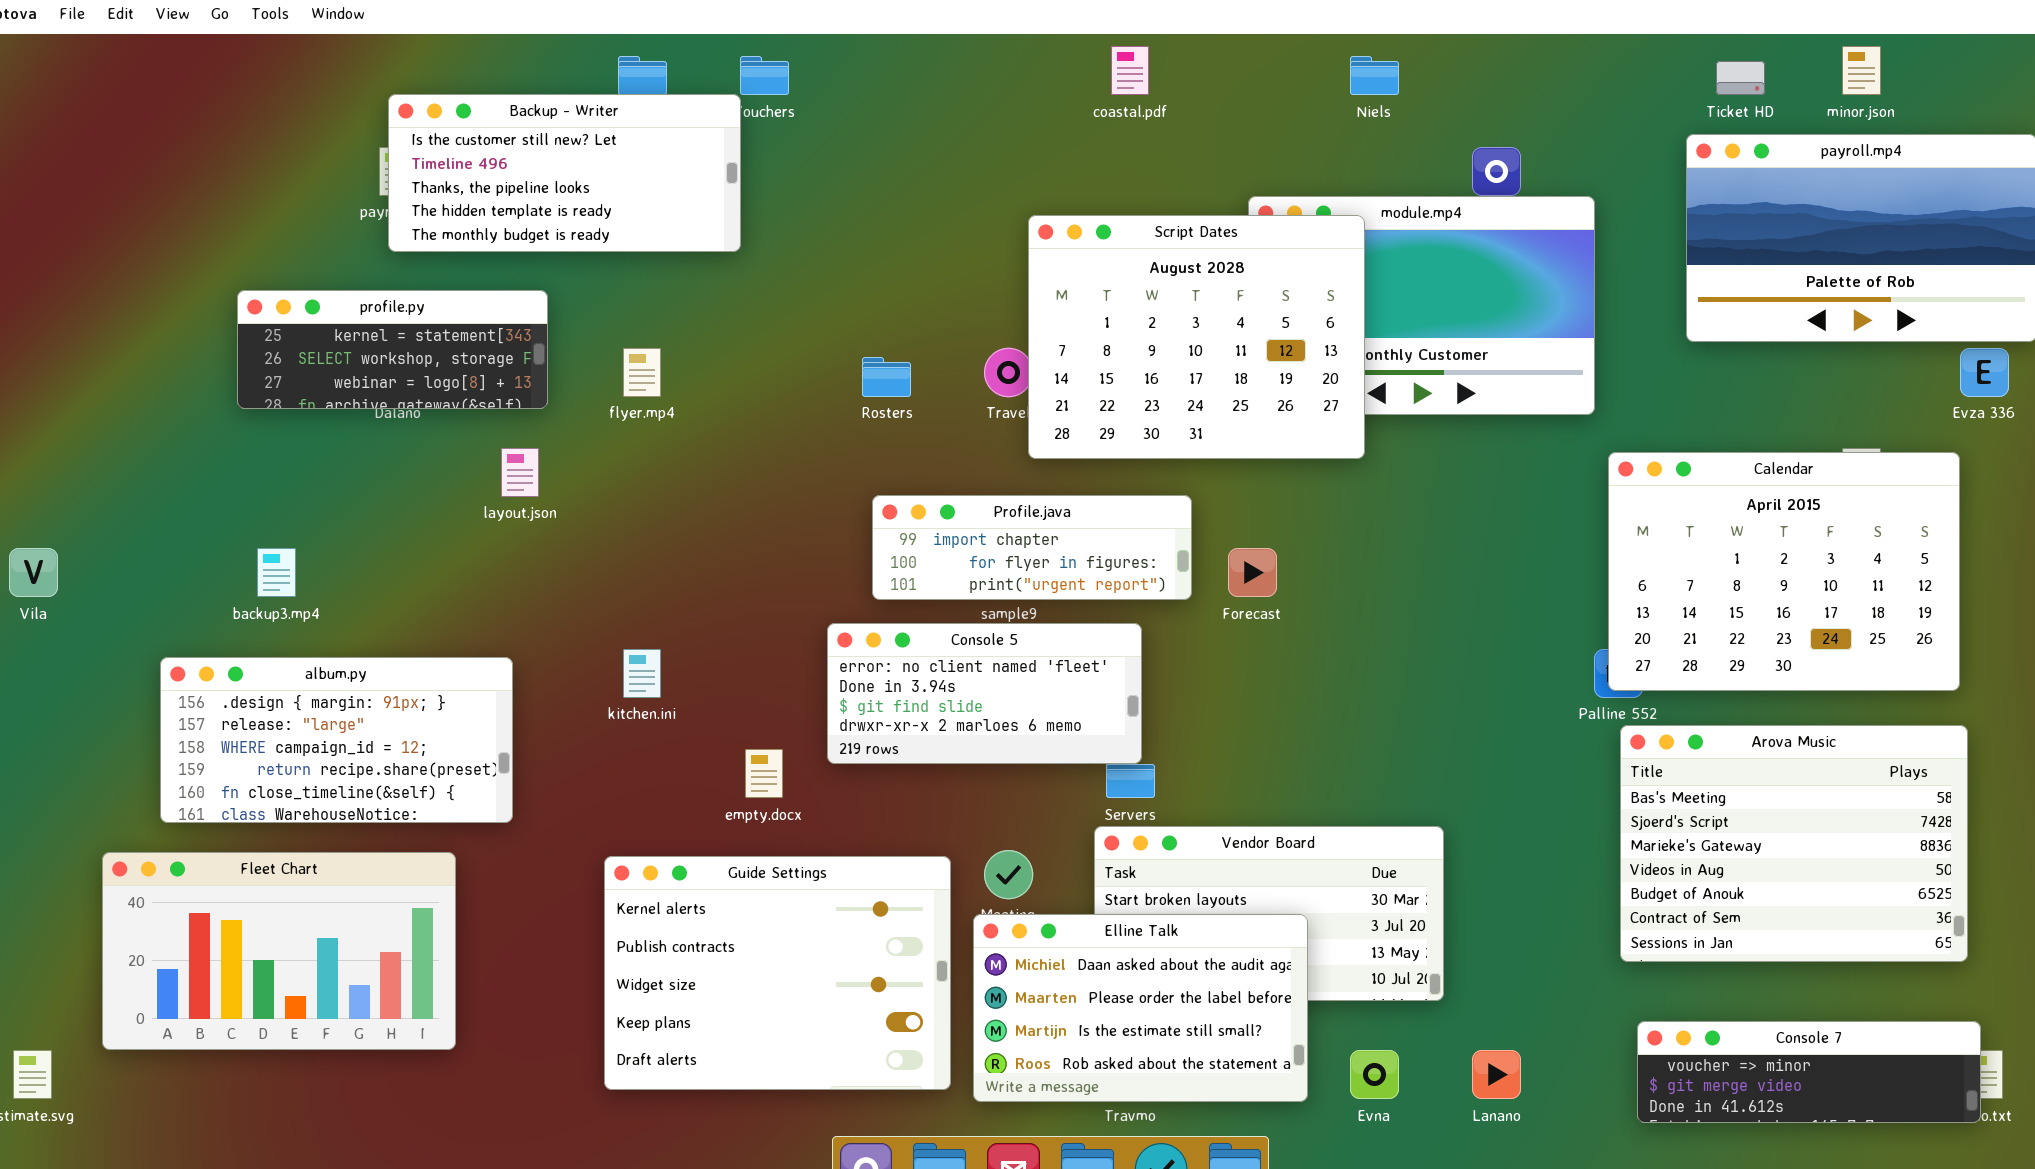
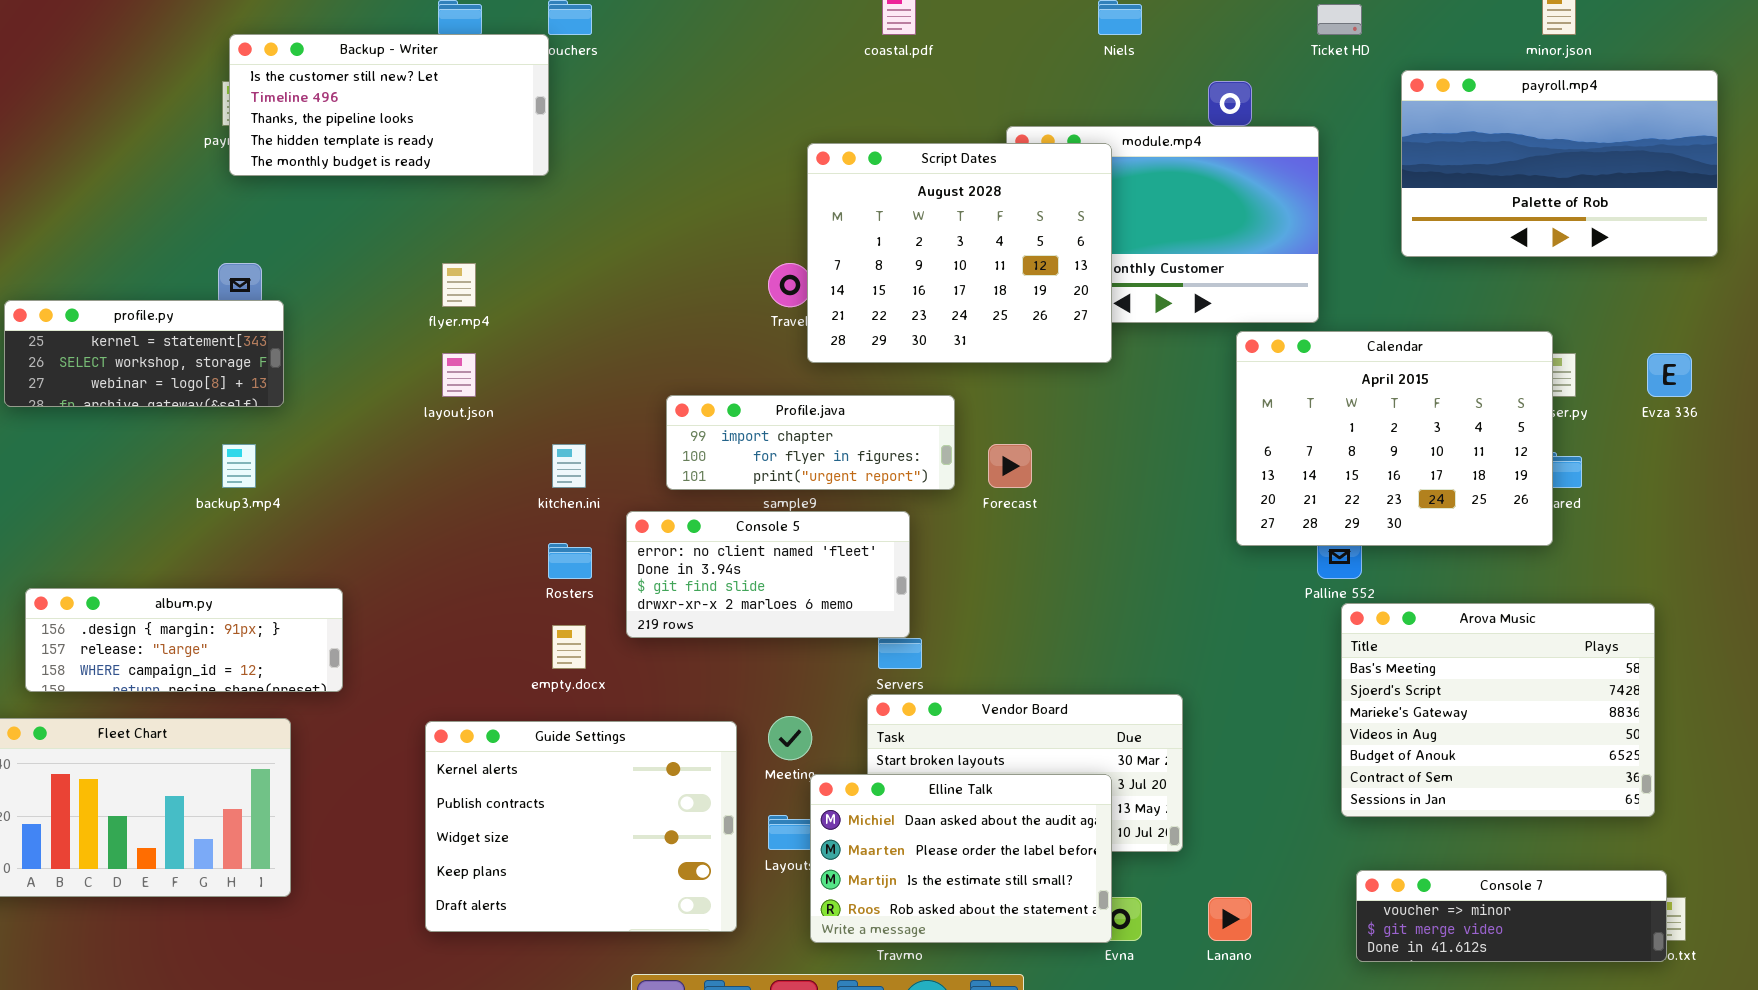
Ticket HD: [1716,61,1765,95] -> [1317,4,1362,35], moved
profile.py: [237,290,548,409] -> [4,300,284,407], moved
Evza 336: [1960,348,2009,397] -> [1647,353,1692,397], moved
Rosters: [862,357,911,397] -> [548,543,592,579], moved
layout.json: [501,448,539,497] -> [442,353,476,397], moved
Calendar: [1608,452,1960,691] -> [1236,331,1553,546], moved
backup3.mp4: [257,548,296,597] -> [222,444,256,488], moved
kitchen.ini: [623,649,661,698] -> [552,444,586,488], moved
album.py: [160,657,513,823] -> [25,588,343,692], resized
Elline Talk: [973,914,1308,1102] -> [810,774,1112,943], moved

